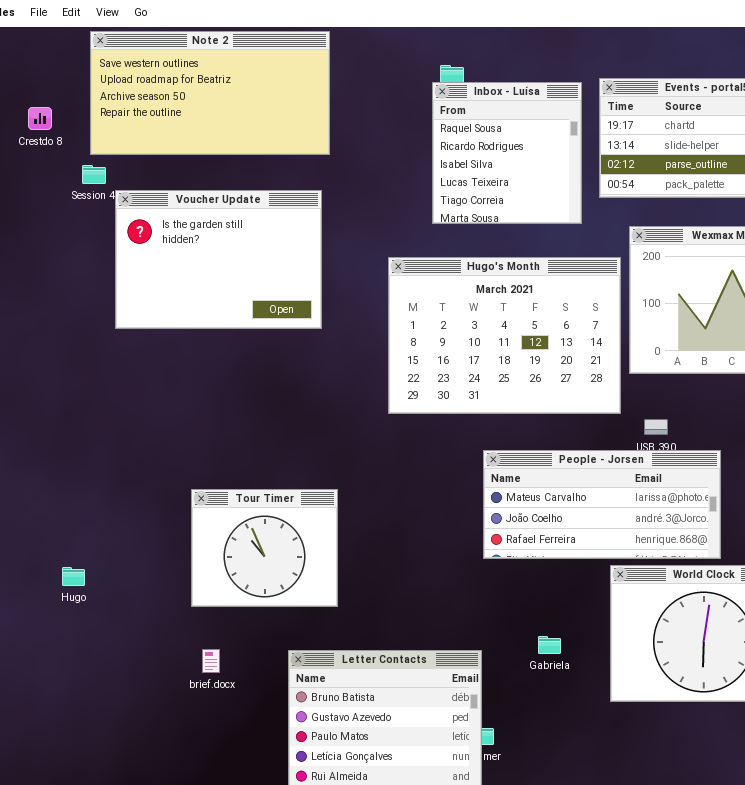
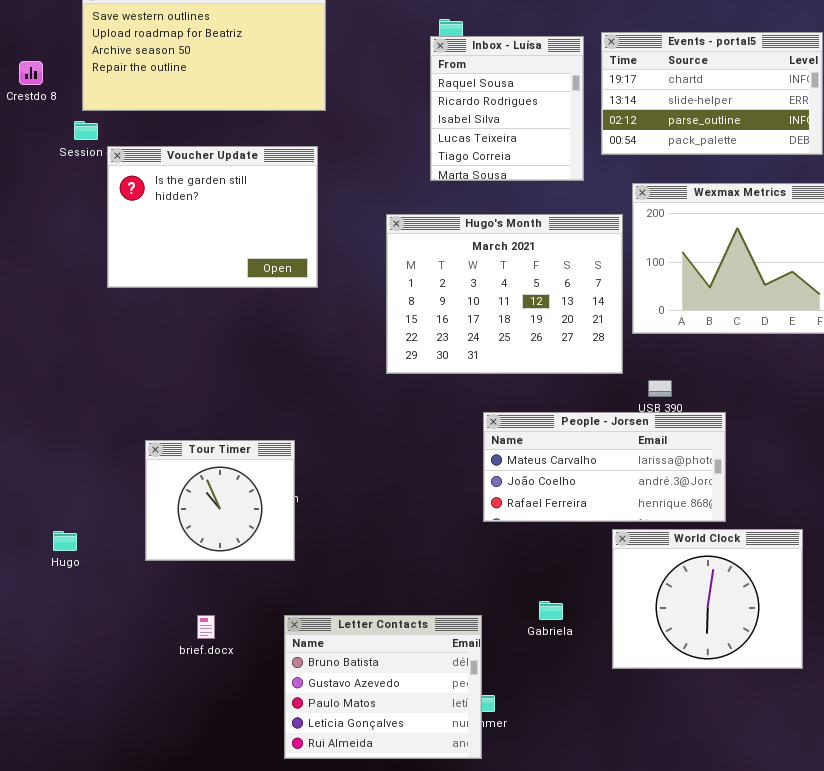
Tour Timer: [191,489,338,607] -> [145,440,295,561], moved

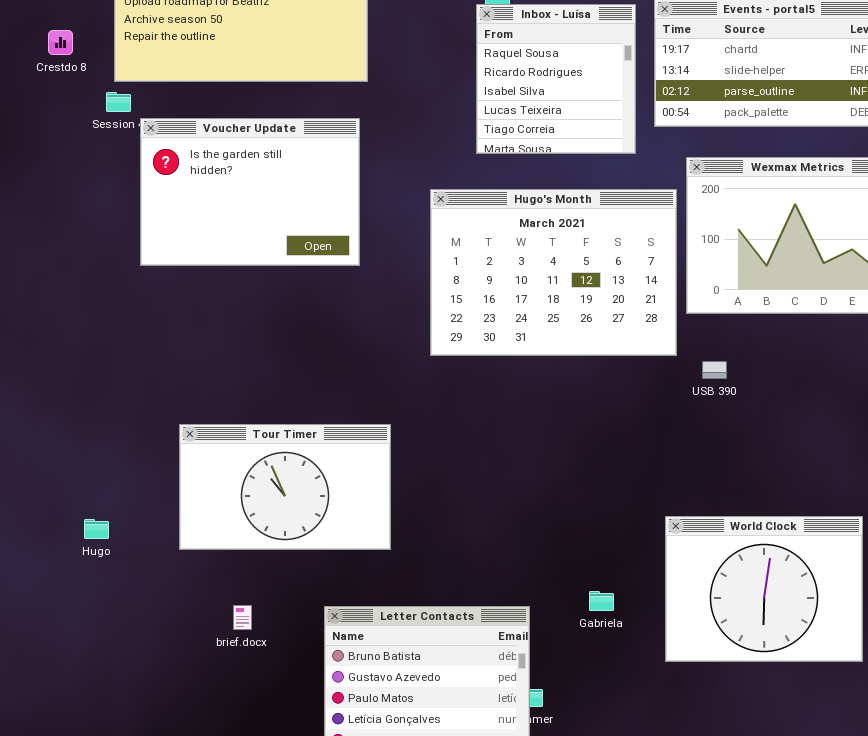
People - Jorsen: [483,412,726,522] -> none, closed
Tour Timer: [145,440,295,561] -> [179,424,391,550], resized

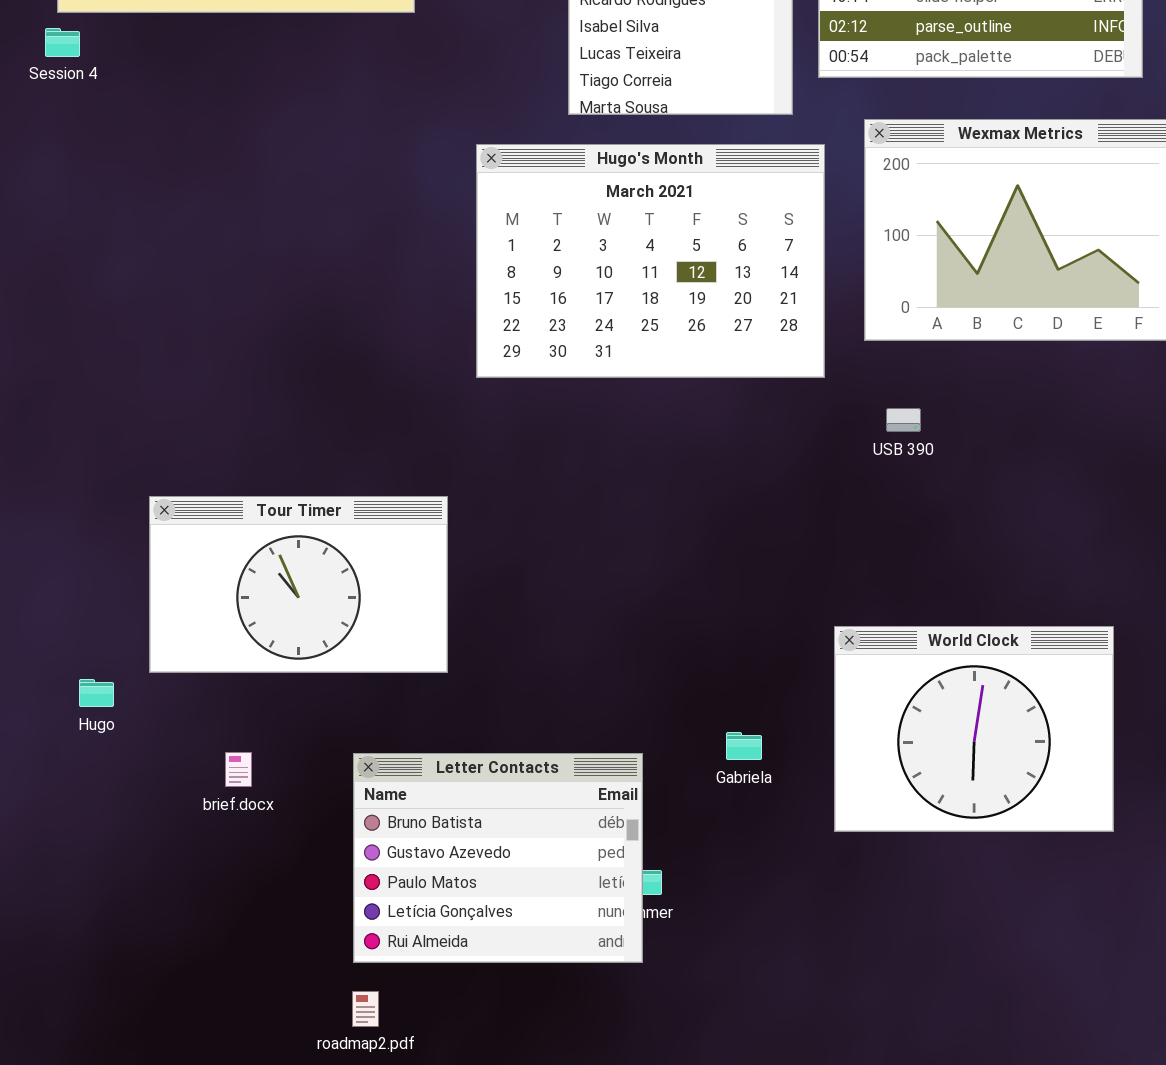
Voucher Update: [140,118,360,266] -> none, closed
Hugo's Month: [430,189,677,356] -> [476,144,825,378], moved
Hugo: [84,519,109,539] -> [79,679,114,707], moved

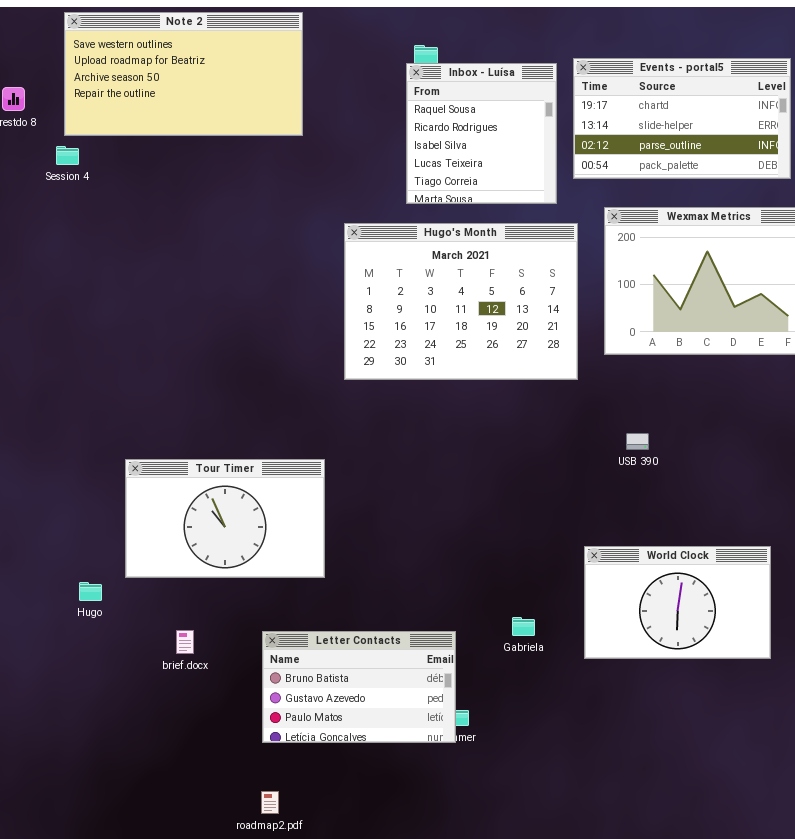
USB 390: [886,408,921,432] -> [626,433,649,450], moved
World Clock: [834,626,1114,832] -> [584,546,771,659], resized
Letter Contacts: [353,753,643,963] -> [262,631,456,743], resized

